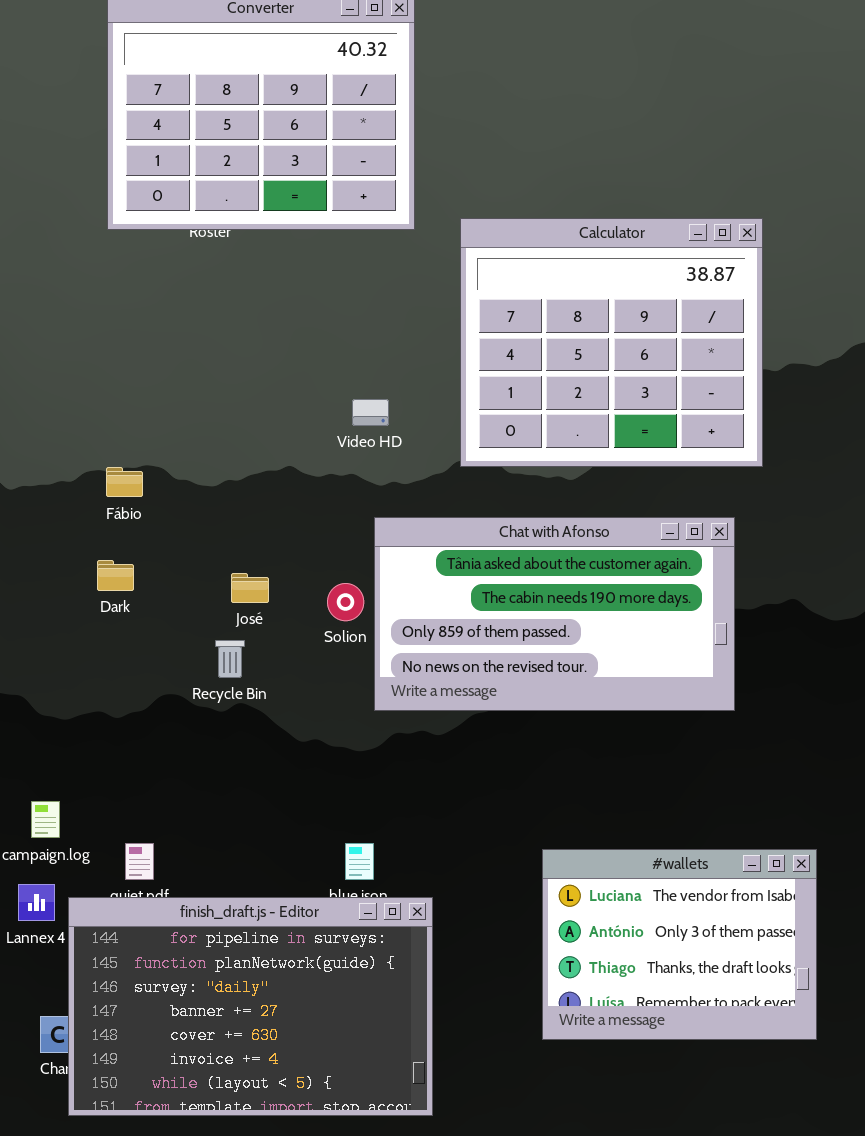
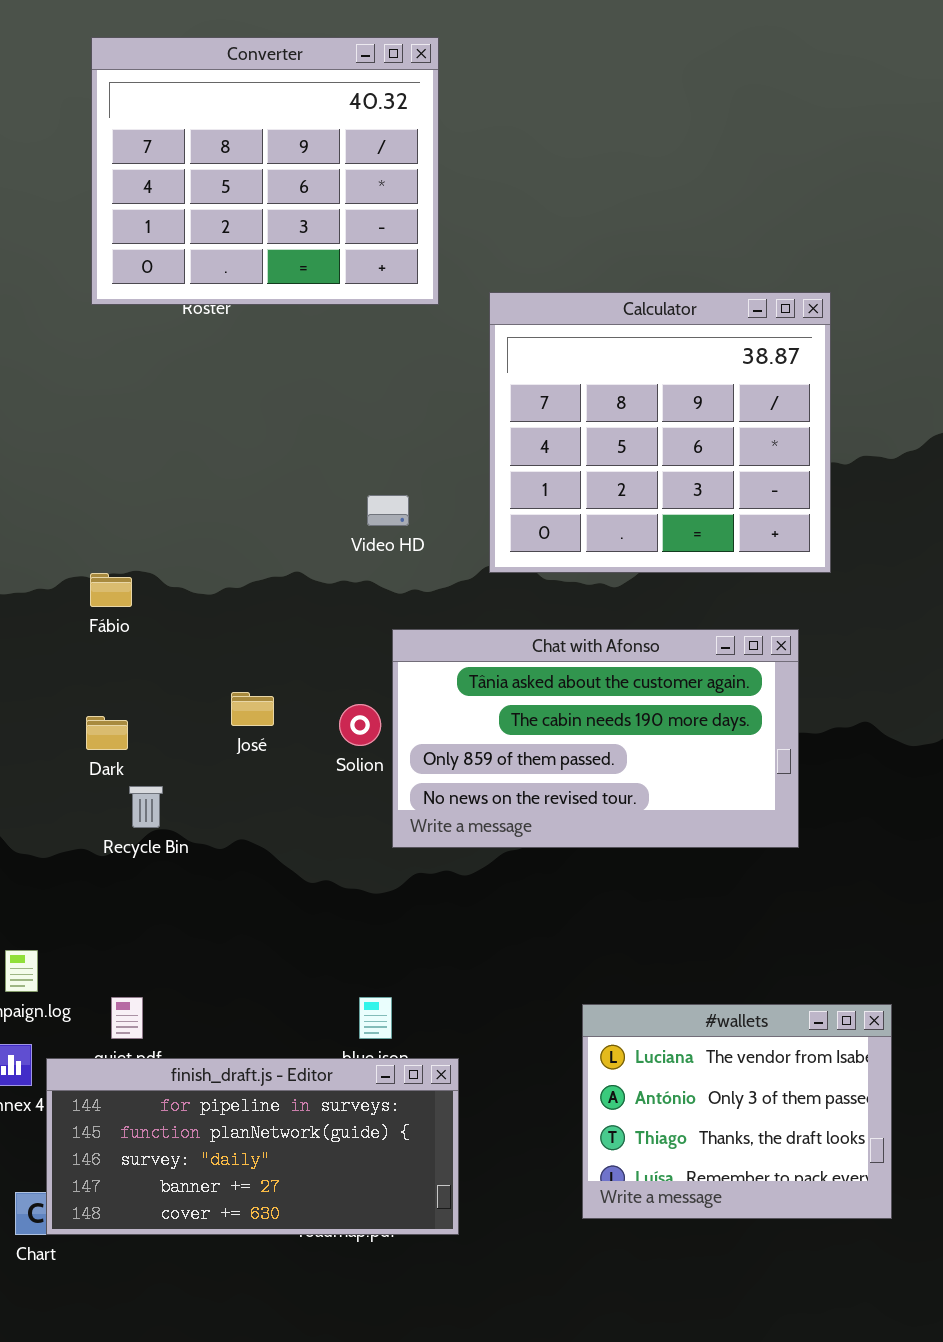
Dark: [97,560,134,591] -> [86,716,128,750], moved
Recycle Bin: [215,640,245,678] -> [129,786,163,828], moved
finish_draft.js - Editor: [68,897,433,1116] -> [46,1058,459,1235], resized

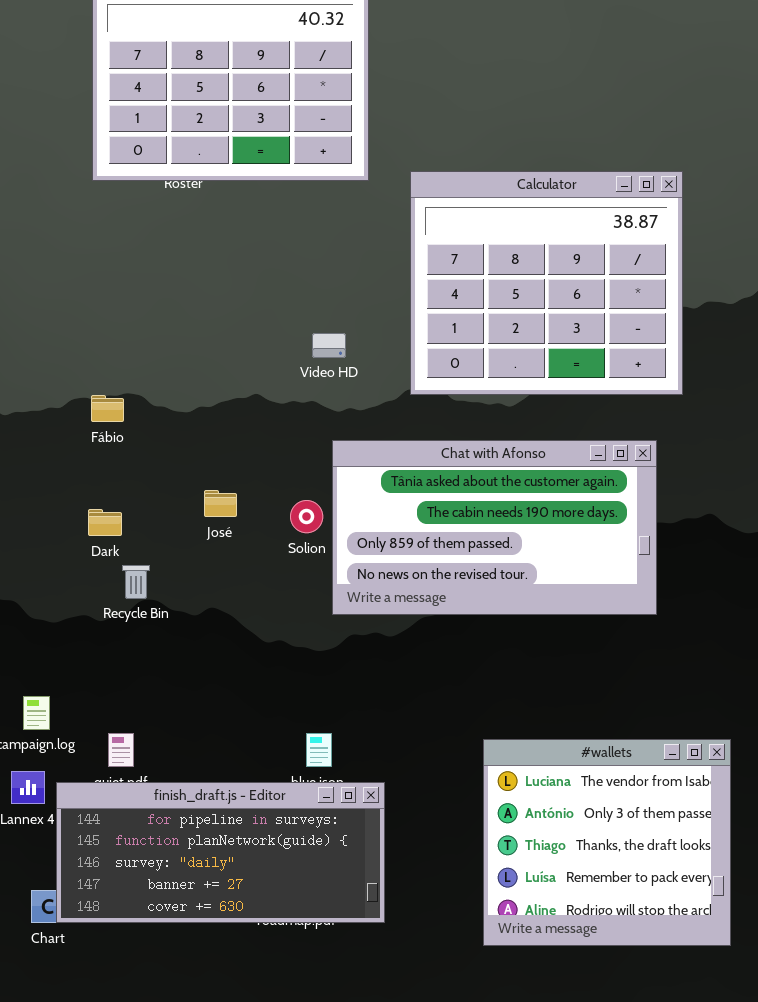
#wallets: [582,1004,892,1219] -> [483,739,731,946], resized

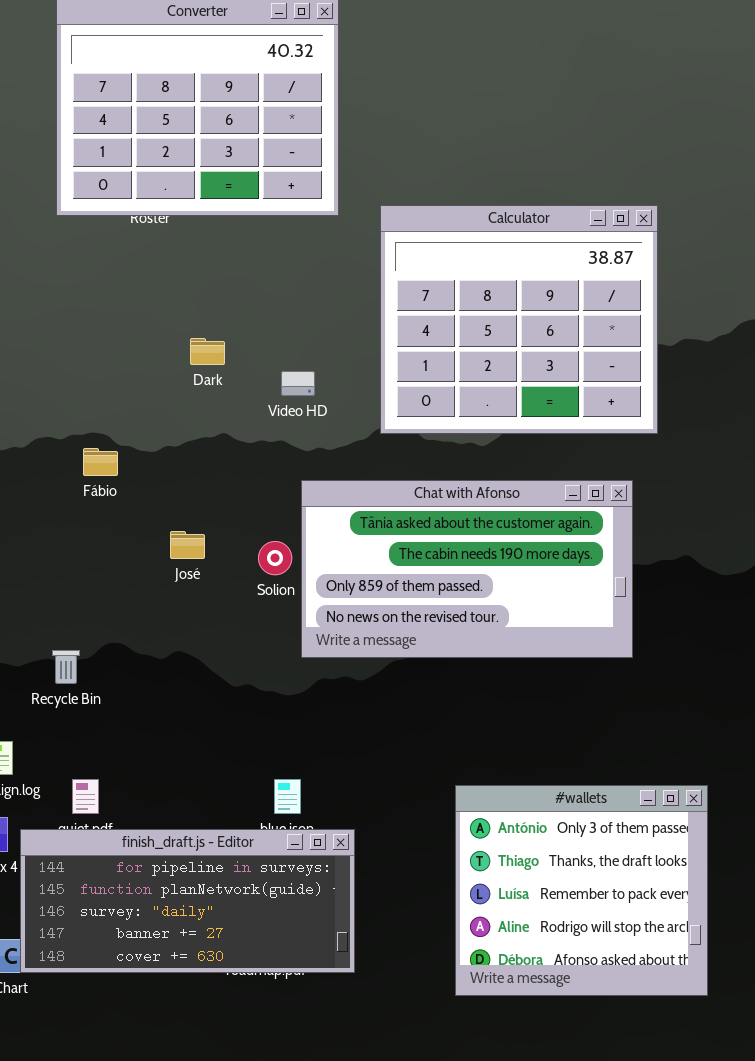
Fábio: [91,395,124,422] -> [83,448,118,476], moved
Dark: [88,509,122,536] -> [190,338,225,365], moved
Recycle Bin: [122,565,150,599] -> [52,650,80,684], moved
#wallets: [483,739,731,946] -> [455,785,708,996], scrolled down 1 row

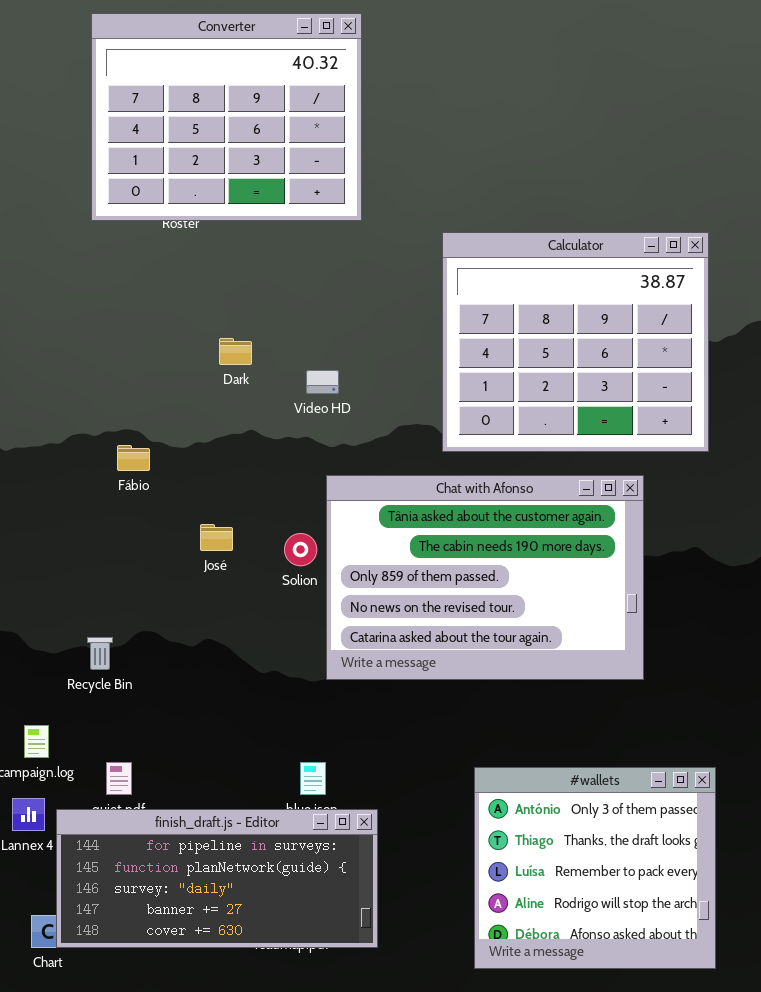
Calculator: [380,205,658,434] -> [442,232,709,452], moved
Chat with Afonso: [301,480,633,658] -> [326,475,644,680], resized

